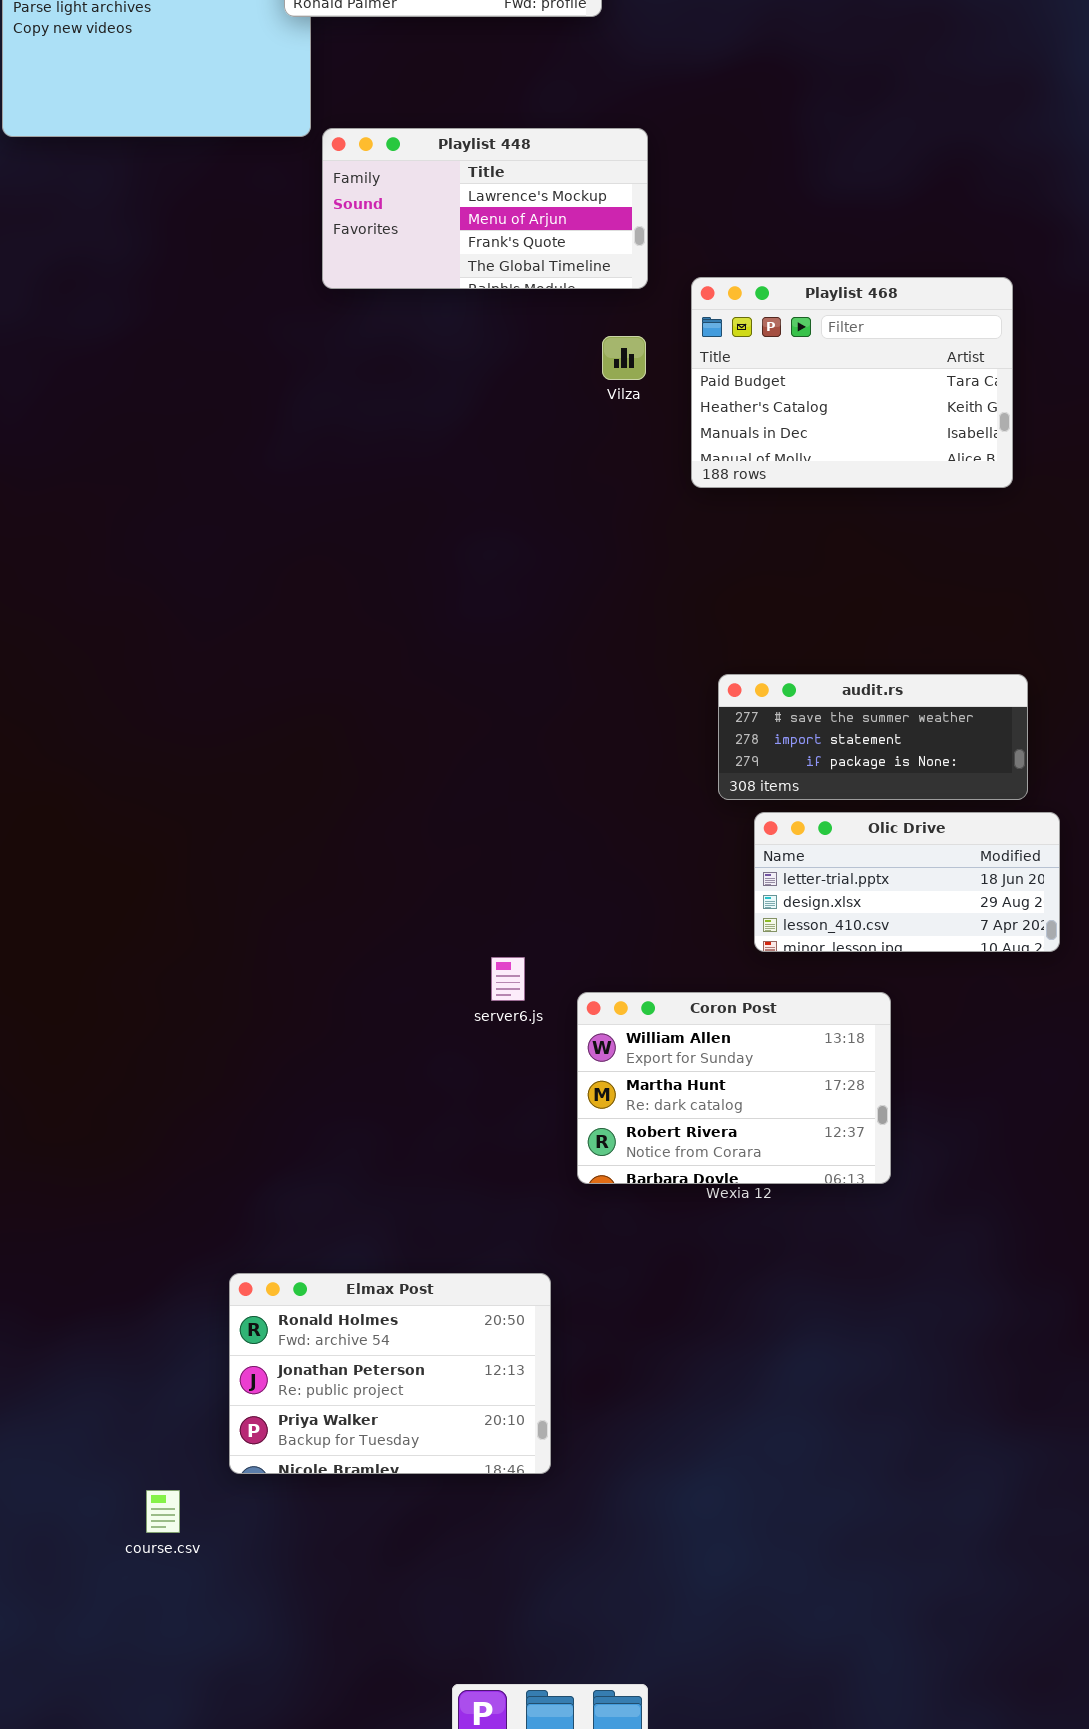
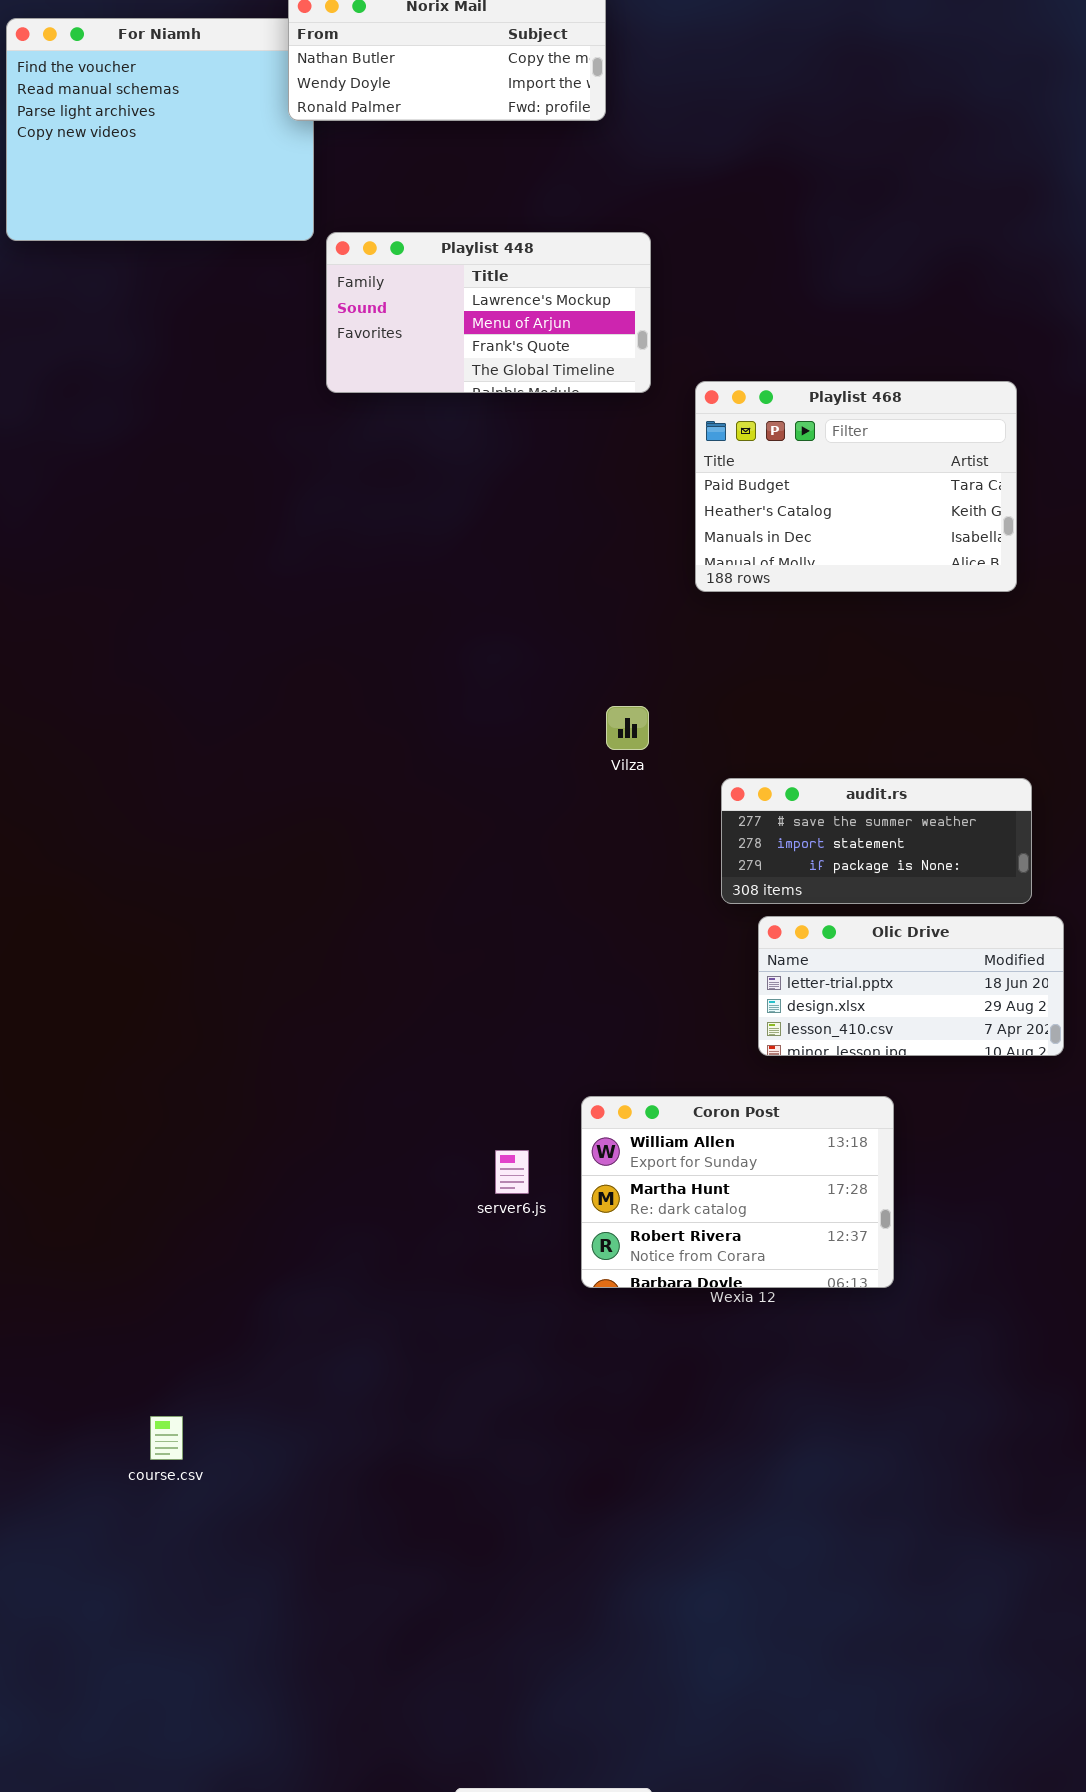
Vilza: [602,336,646,380] -> [606,706,649,750], moved
server6.js: [491,957,525,1001] -> [495,1150,529,1194], moved
Elmax Post: [229,1273,551,1474] -> none, closed
course.csv: [146,1490,180,1533] -> [150,1416,183,1460], moved

